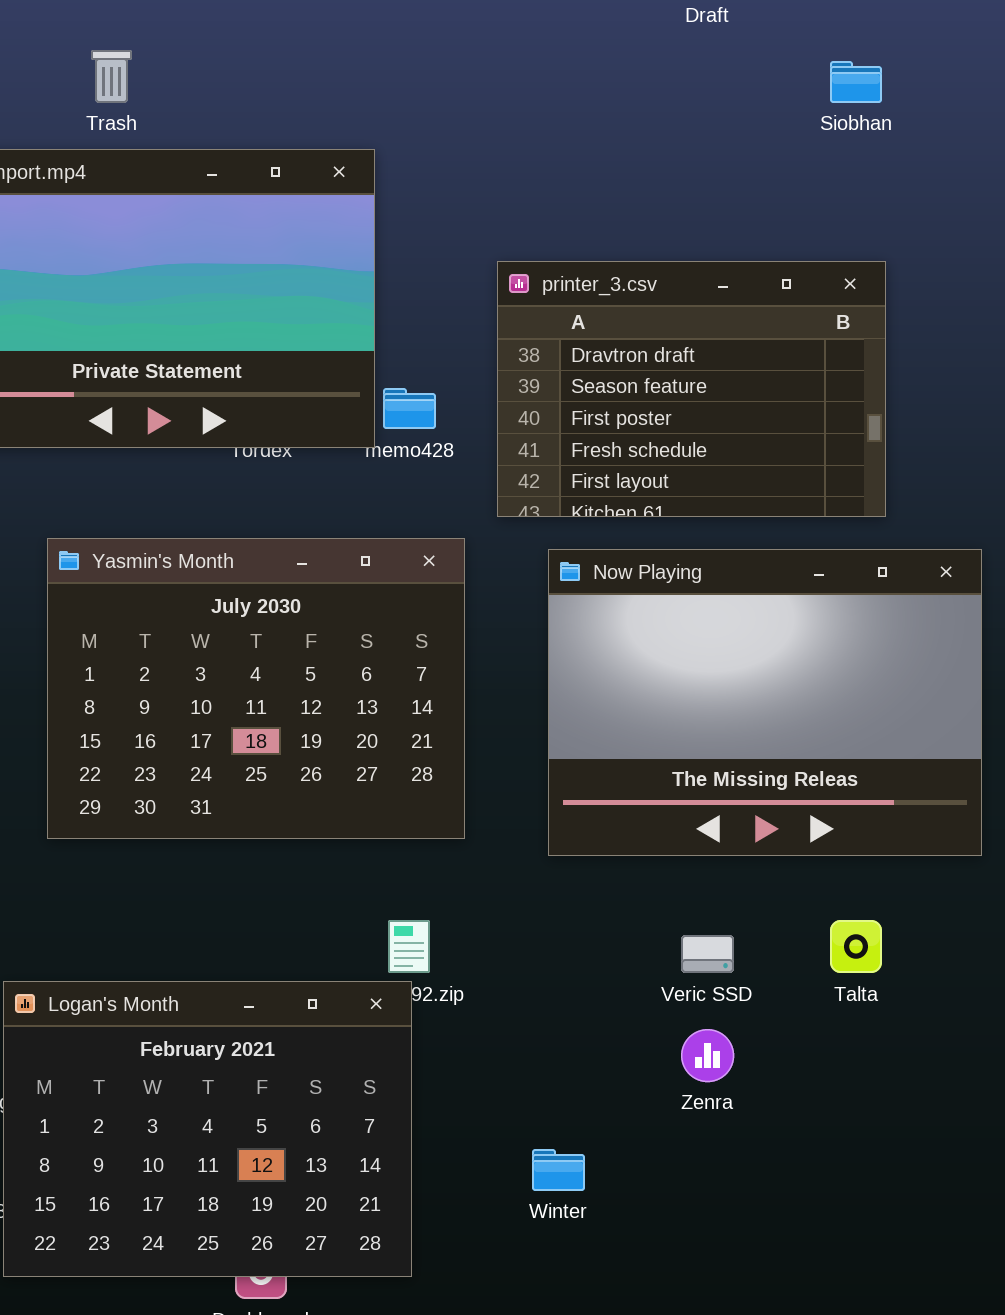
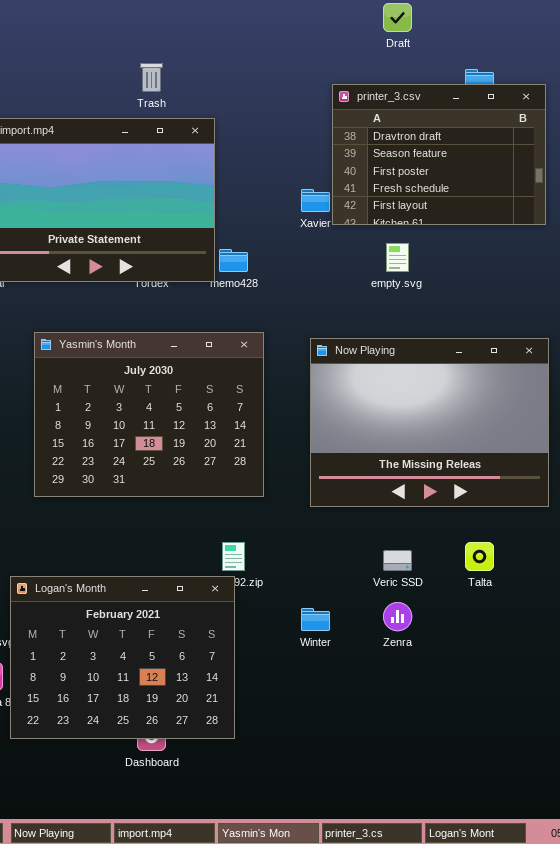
Trash: [91,50,132,103] -> [140,63,163,92], moved
printer_3.csv: [497,261,886,517] -> [332,84,546,225], moved
Winter: [532,1149,585,1191] -> [301,608,330,631], moved

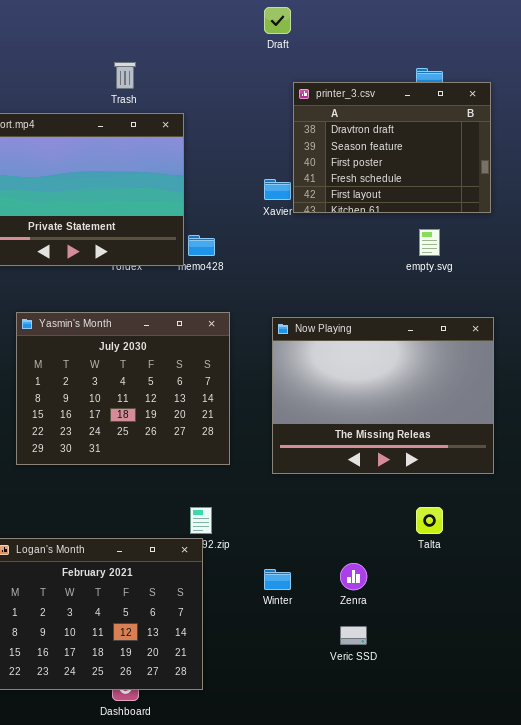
Draft: [383,3,412,32] -> [264,7,291,34], moved
empty.svg: [386,243,409,272] -> [419,229,440,256], moved
Veric SSD: [383,550,412,571] -> [340,626,367,645], moved

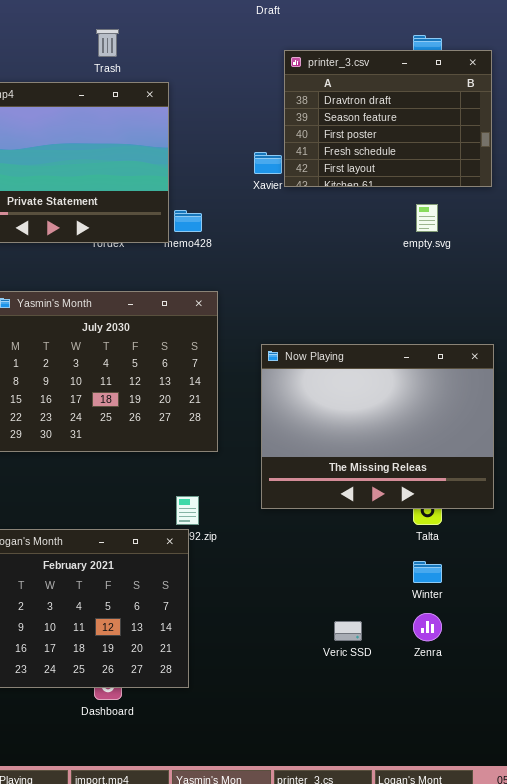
Now Playing: [272,317,494,474] -> [261,344,494,509], moved
Zenra: [340,563,367,590] -> [413,613,442,641], moved
Winter: [264,569,291,590] -> [413,561,442,583], moved

